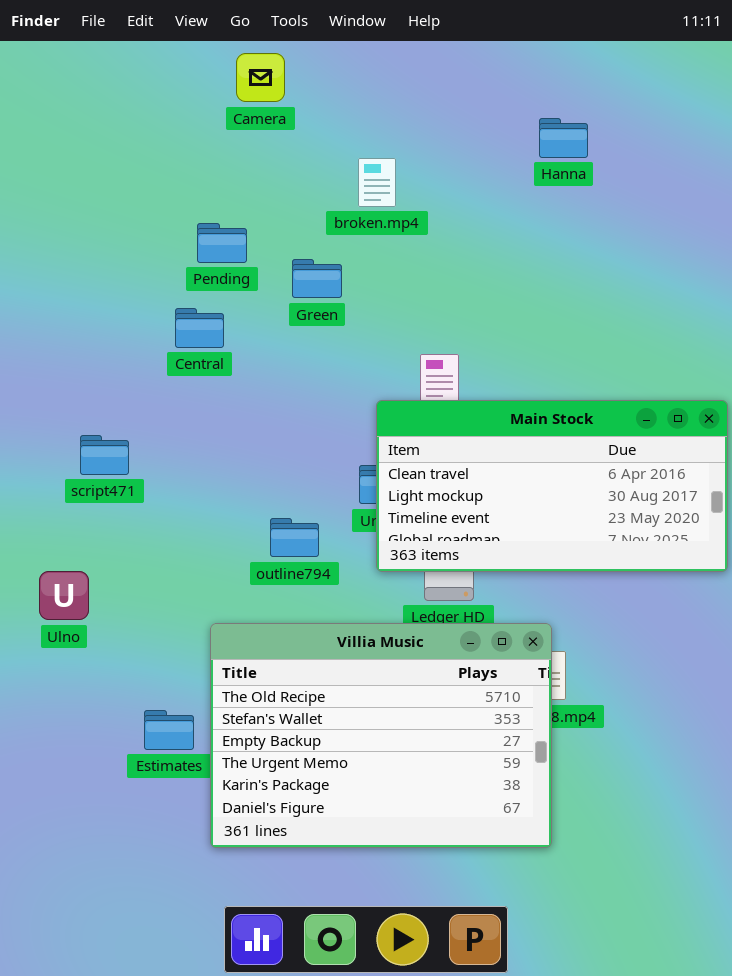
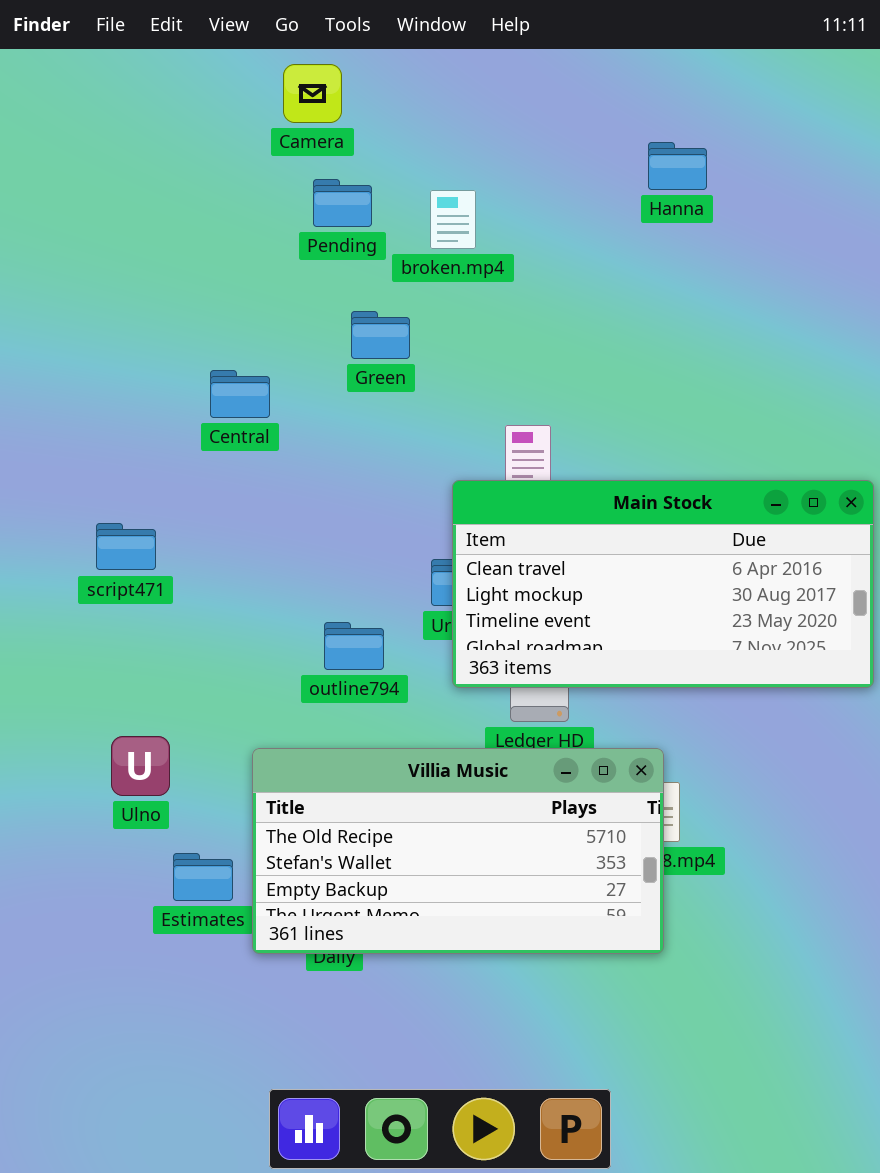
Pending: [197,223,247,263] -> [313,179,372,227], moved
Ulno: [39,571,89,620] -> [111,736,170,796], moved
Villia Music: [210,623,552,848] -> [252,748,664,954], resized

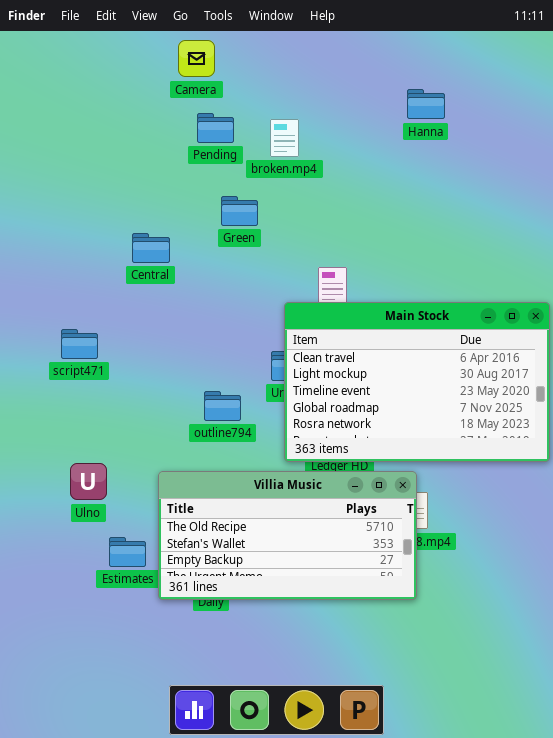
Main Stock: [452,480,874,688] -> [284,302,550,462], resized

